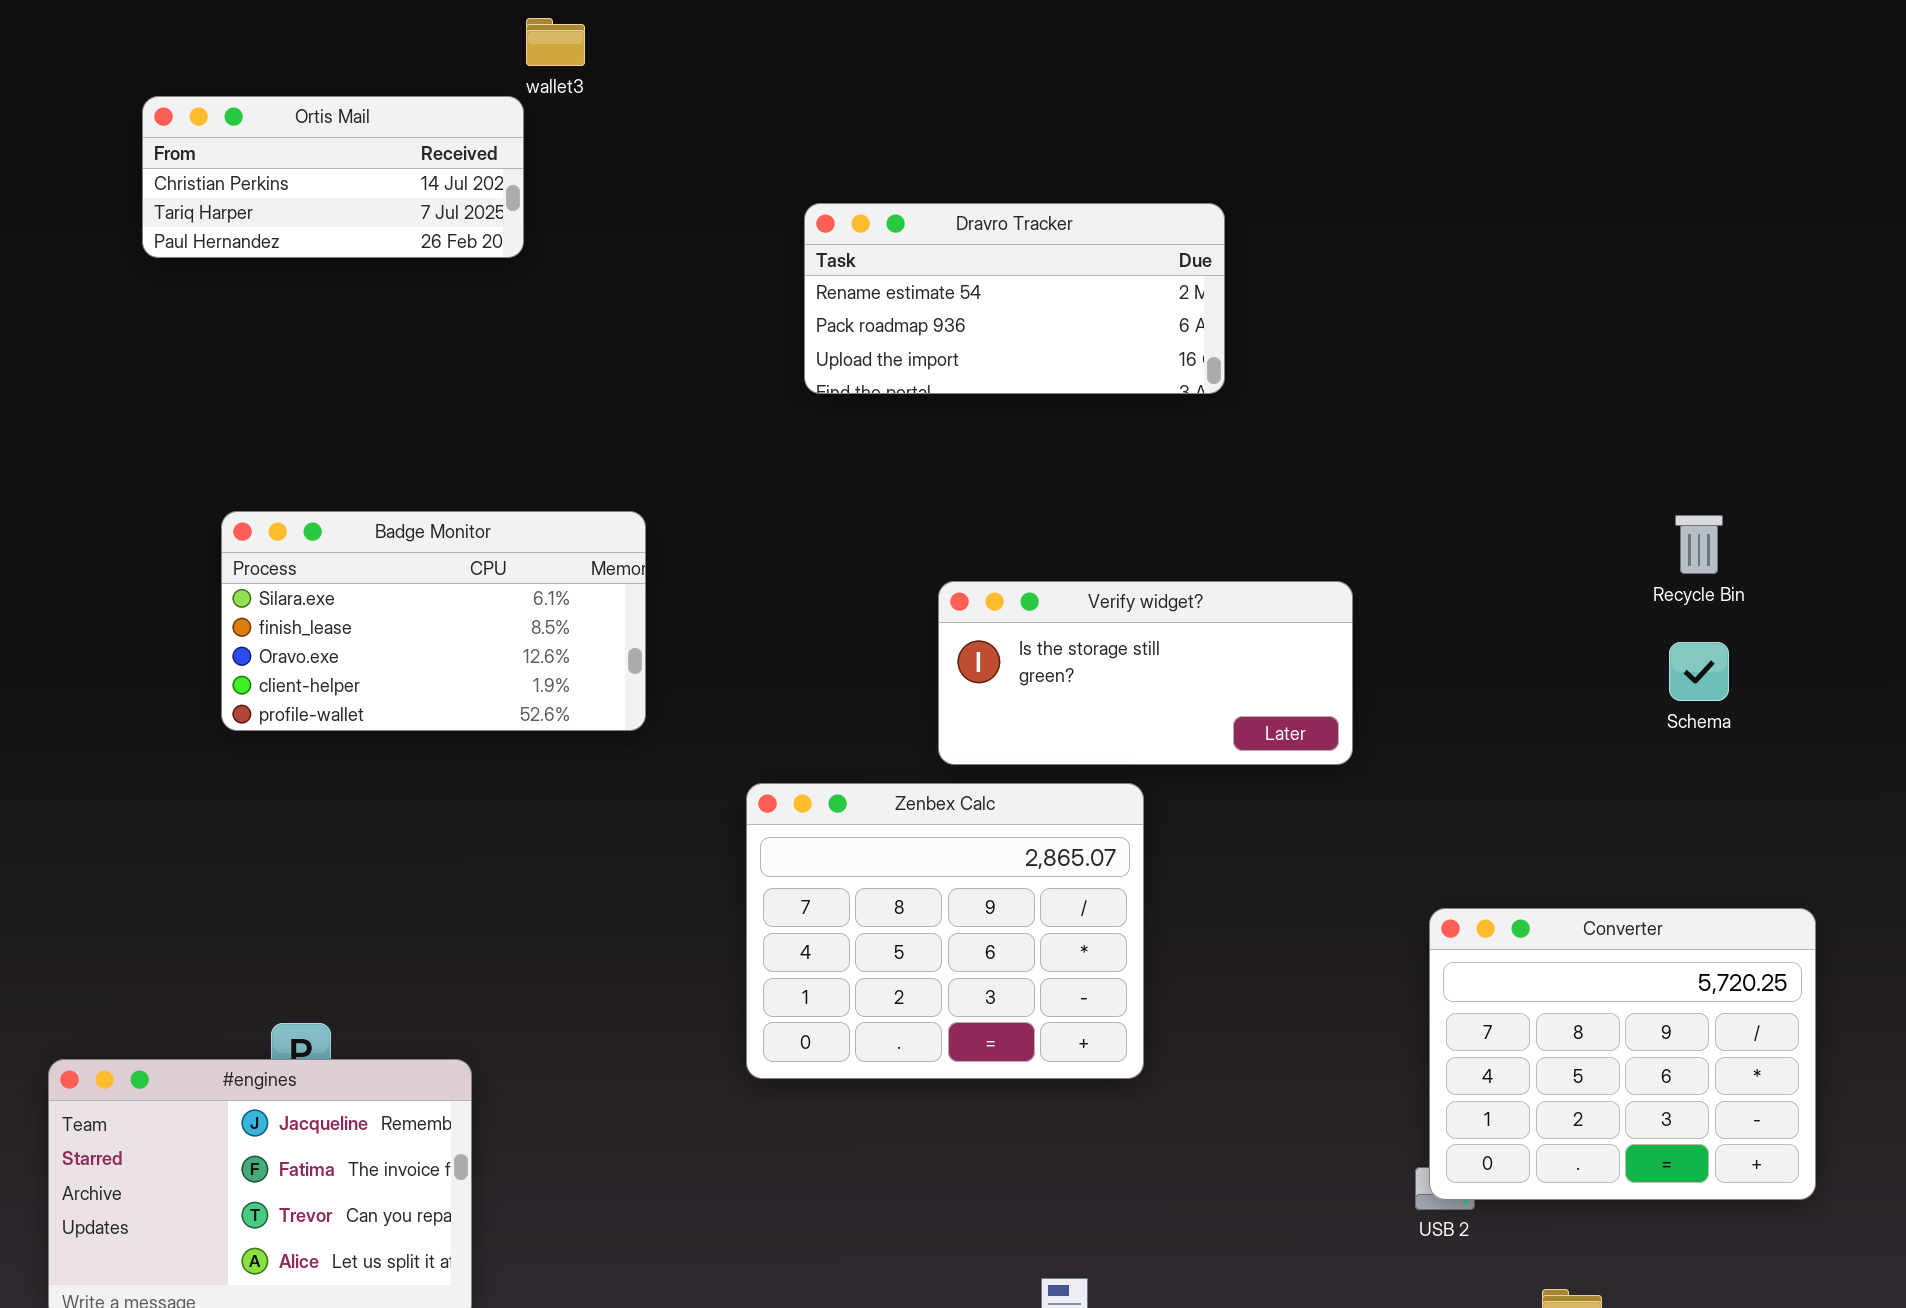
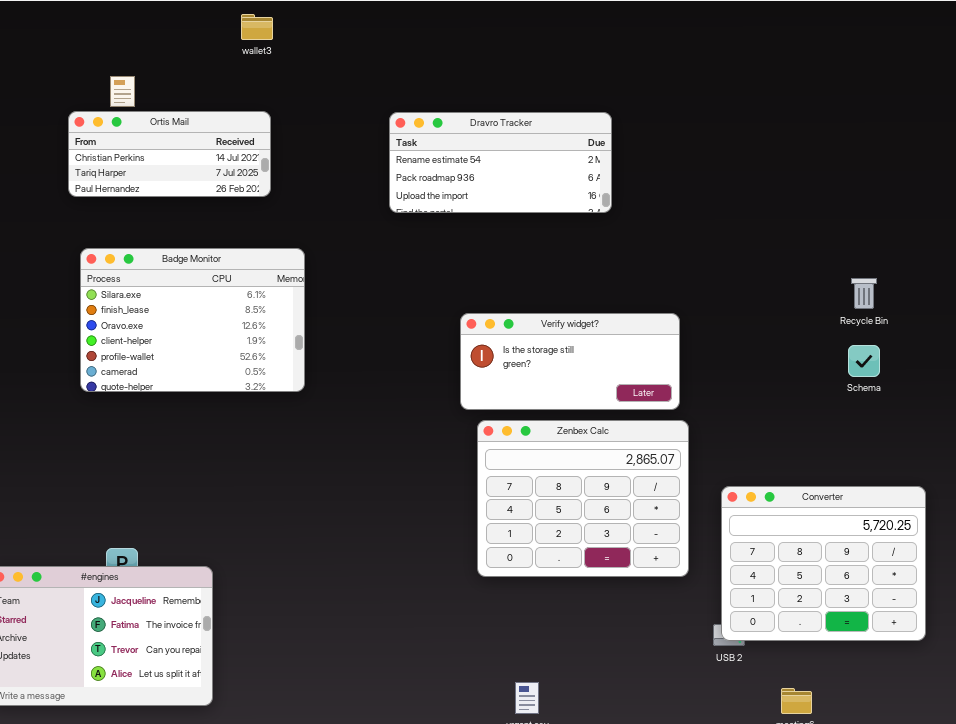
Ortis Mail: [142,96,524,258] -> [68,111,271,197], moved
Badge Monitor: [221,511,646,731] -> [80,248,305,392], resized
Zenbex Calc: [746,783,1144,1079] -> [477,420,689,577], moved

